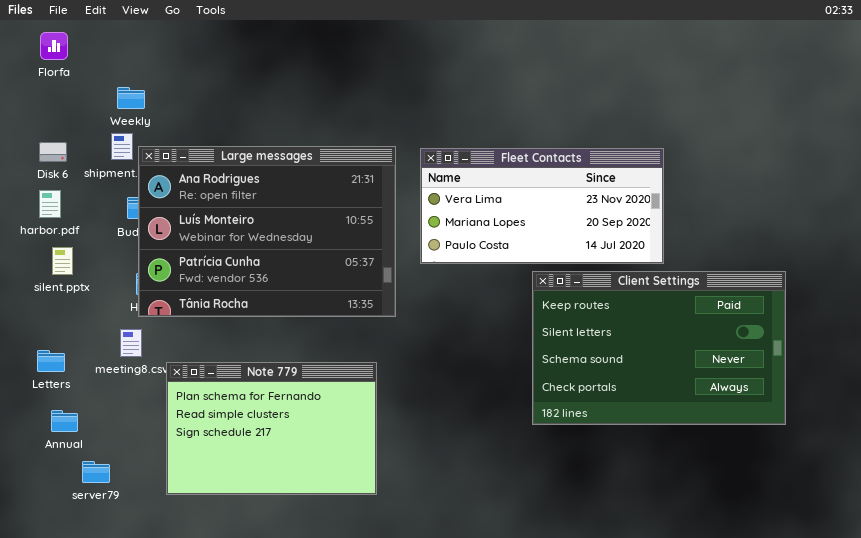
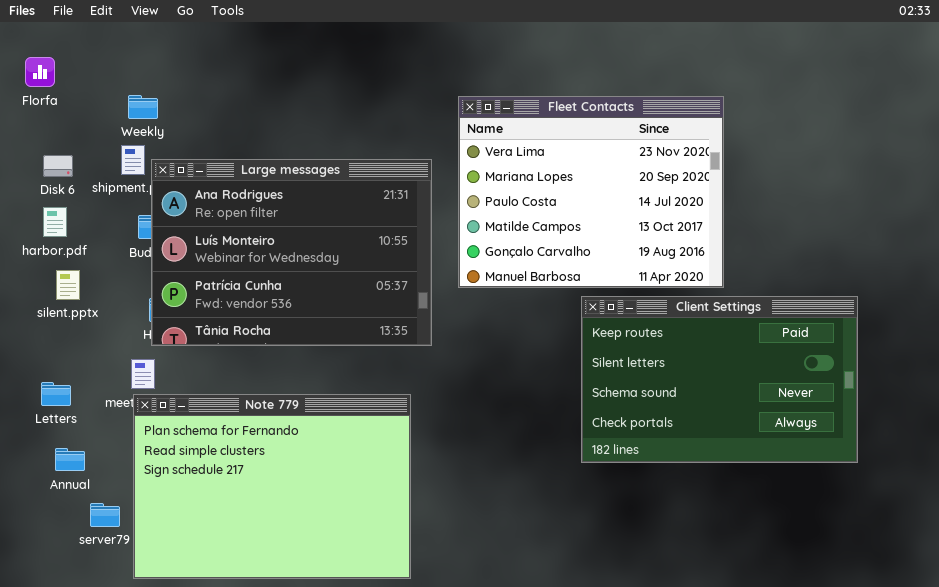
Florfa: [40,32,68,60] -> [25,57,55,87], moved
Fleet Contacts: [420,148,664,264] -> [458,96,724,288], resized
Note 779: [166,362,377,495] -> [133,394,411,579], resized

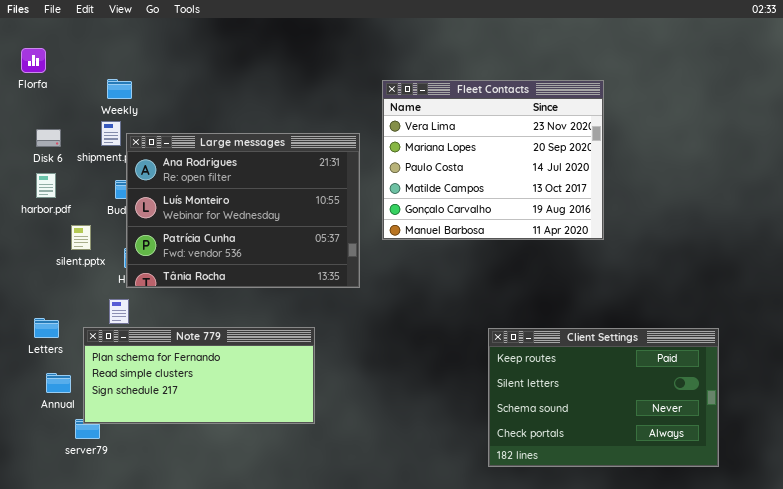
silent.pptx: [56,270,80,300] -> [71,225,91,250], moved
Client Settings: [581,296,858,463] -> [488,328,719,467], moved
Note 779: [133,394,411,579] -> [83,327,315,424], moved, resized

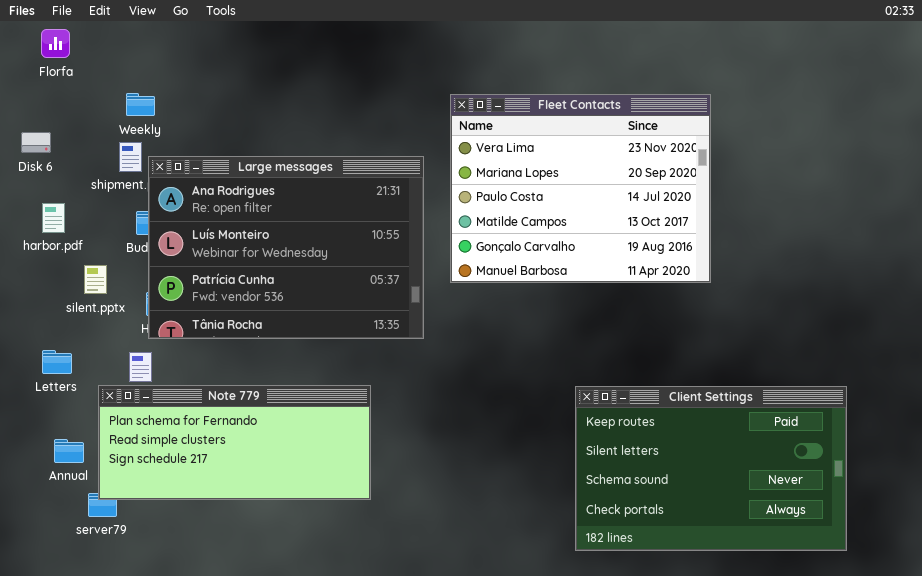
Florfa: [21,48,46,73] -> [41,29,70,58], moved
Disk 6: [36,129,61,147] -> [21,132,51,153], moved
Letters: [34,318,59,338] -> [42,350,72,374], moved

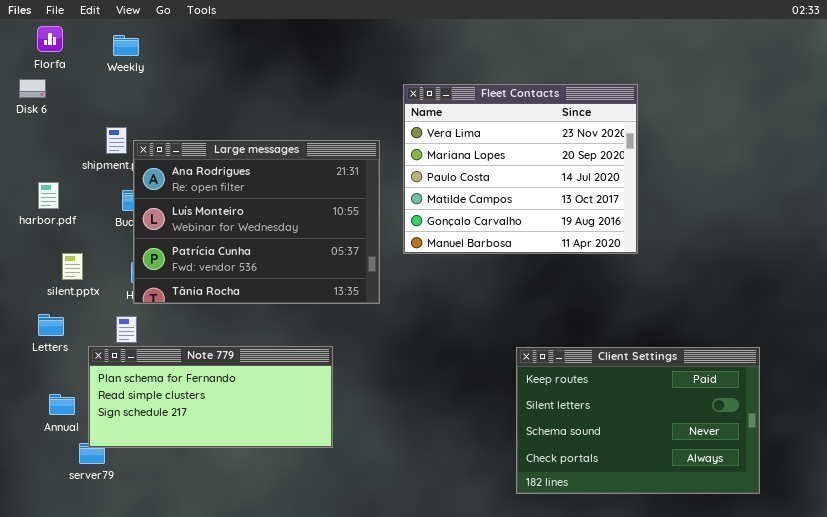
Weekly: [126,93,155,116] -> [113,35,139,56], moved
Disk 6: [21,132,51,153] -> [19,79,46,98], moved
silent.pptx: [84,265,107,294] -> [62,253,83,280], moved

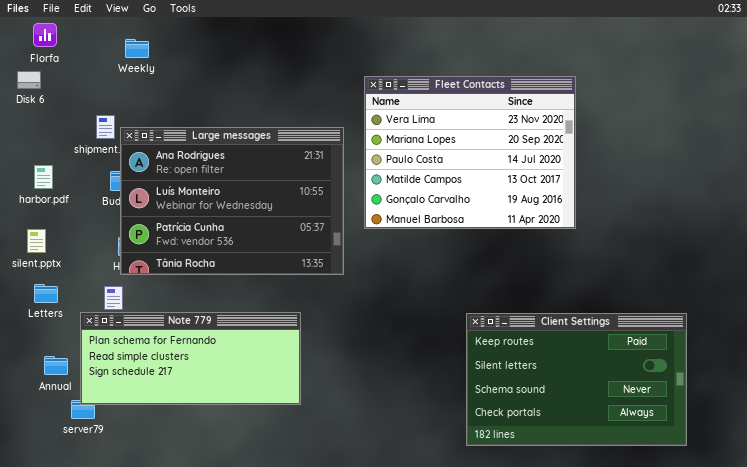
Weekly: [113,35,139,56] -> [125,39,149,58], moved
silent.pptx: [62,253,83,280] -> [27,229,46,253], moved

